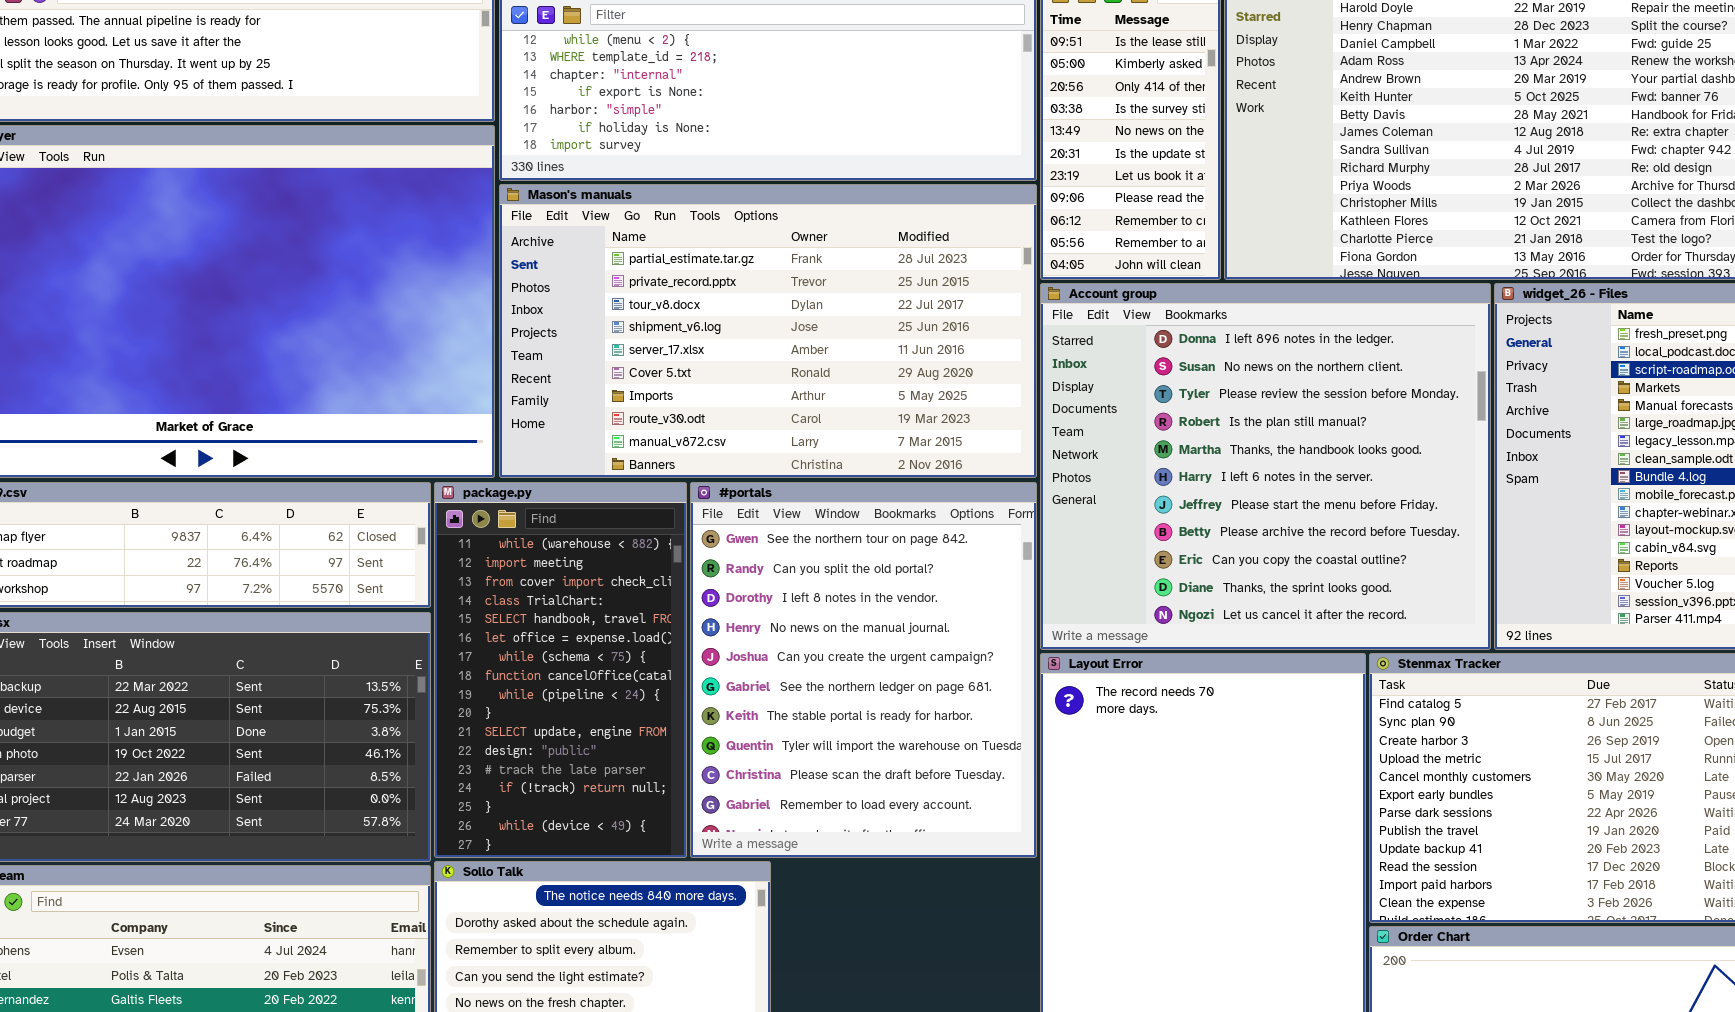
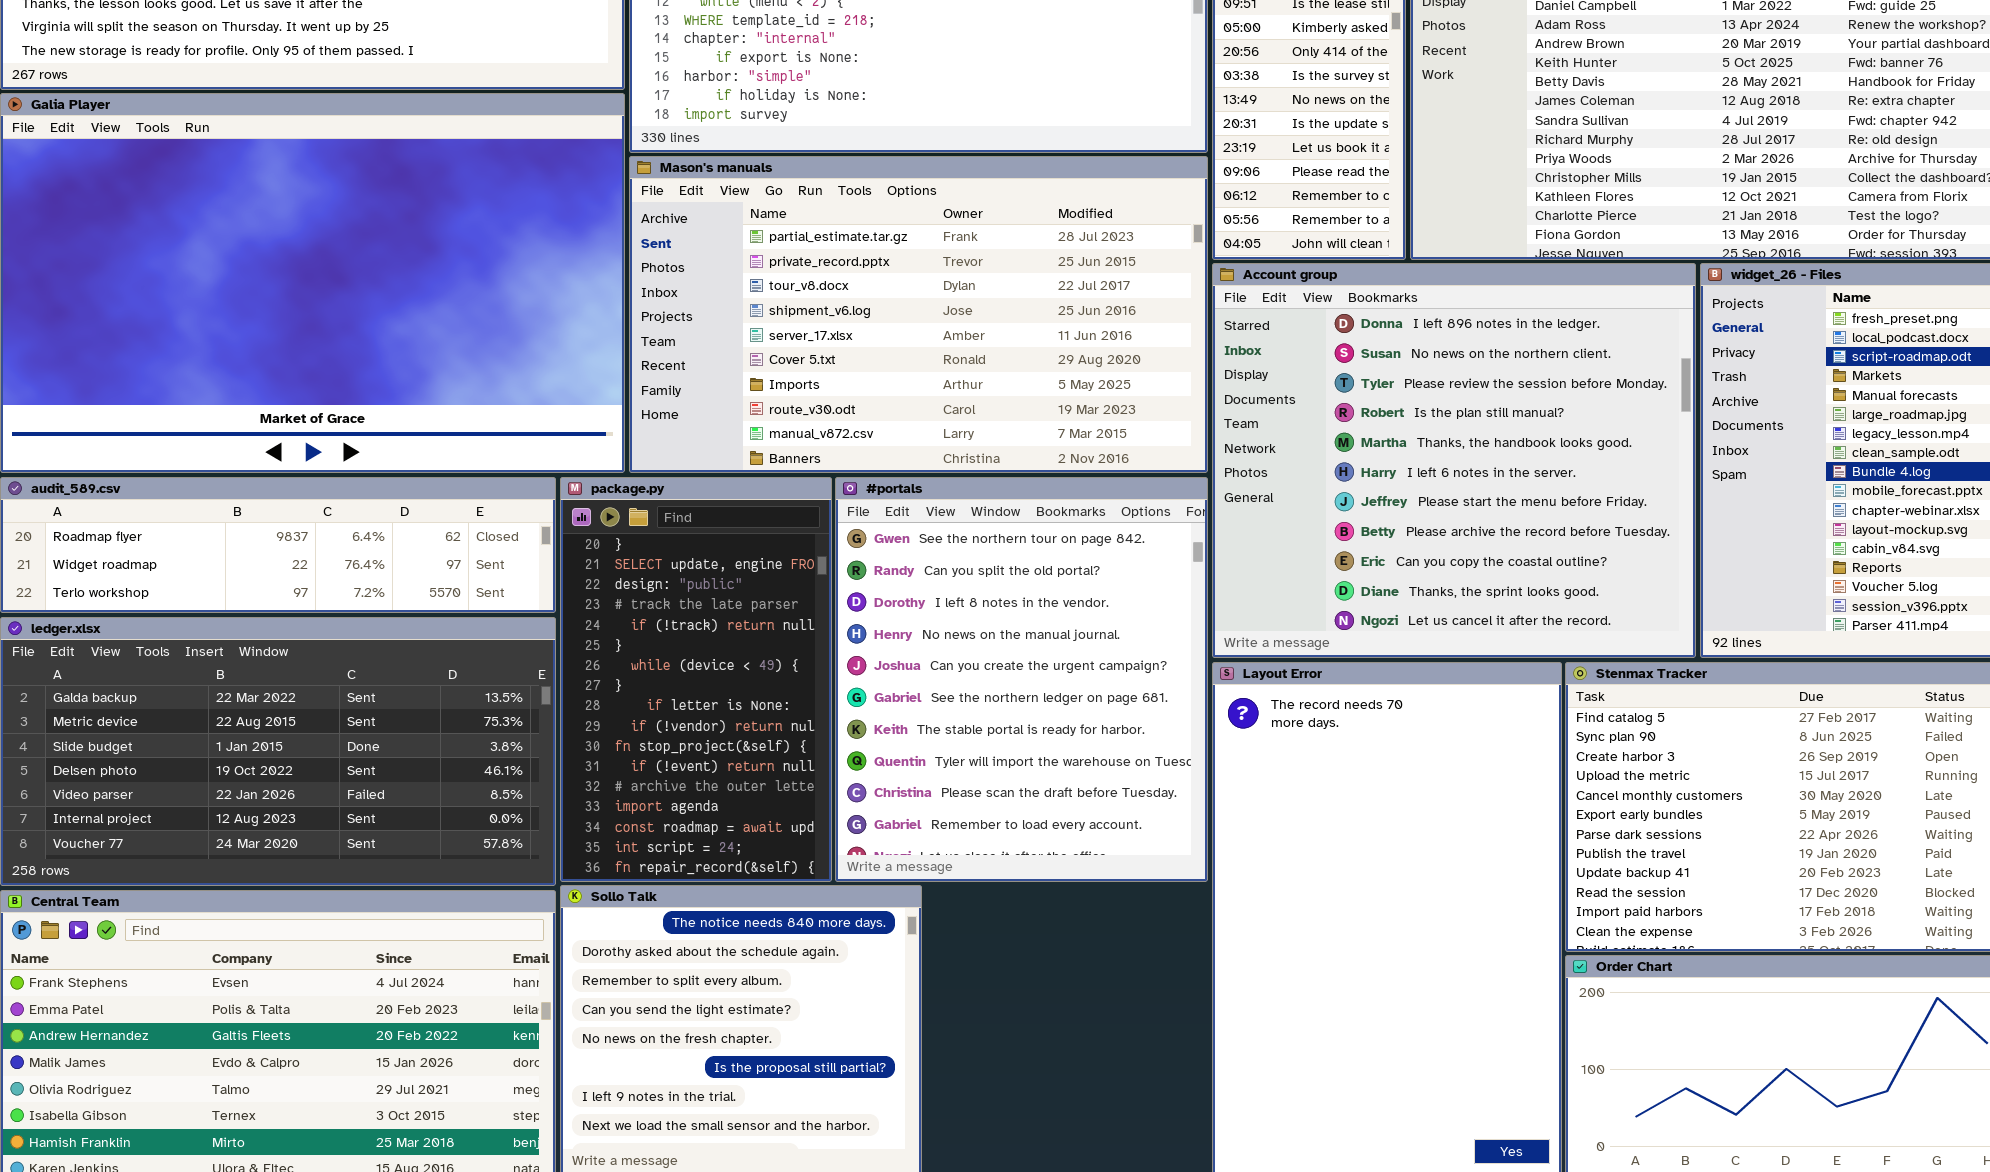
package.py: [434,482,687,858] -> [560,477,832,882], scrolled down 9 rows

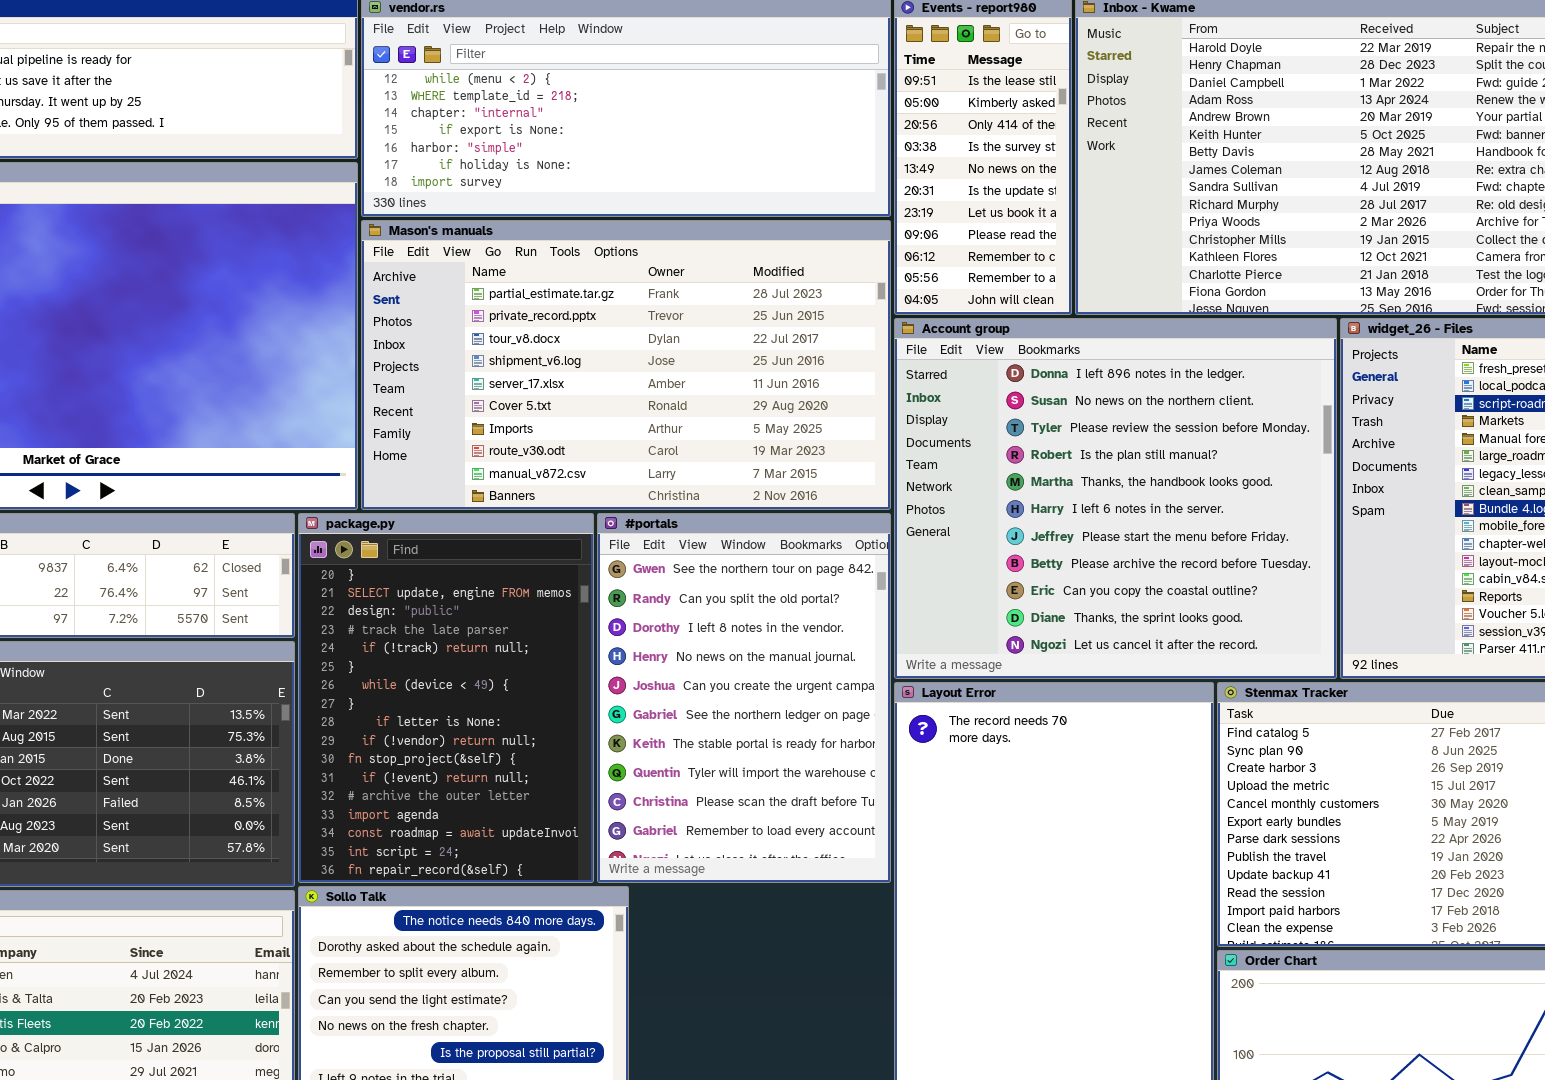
package.py: [560,477,832,882] -> [298,513,594,883], resized
#portals: [835,477,1208,882] -> [597,513,891,883], resized

